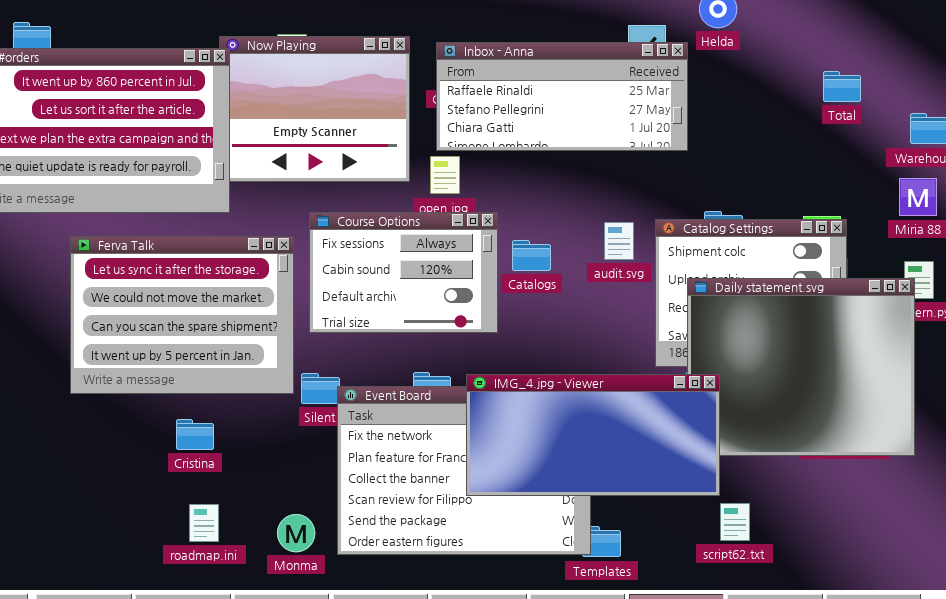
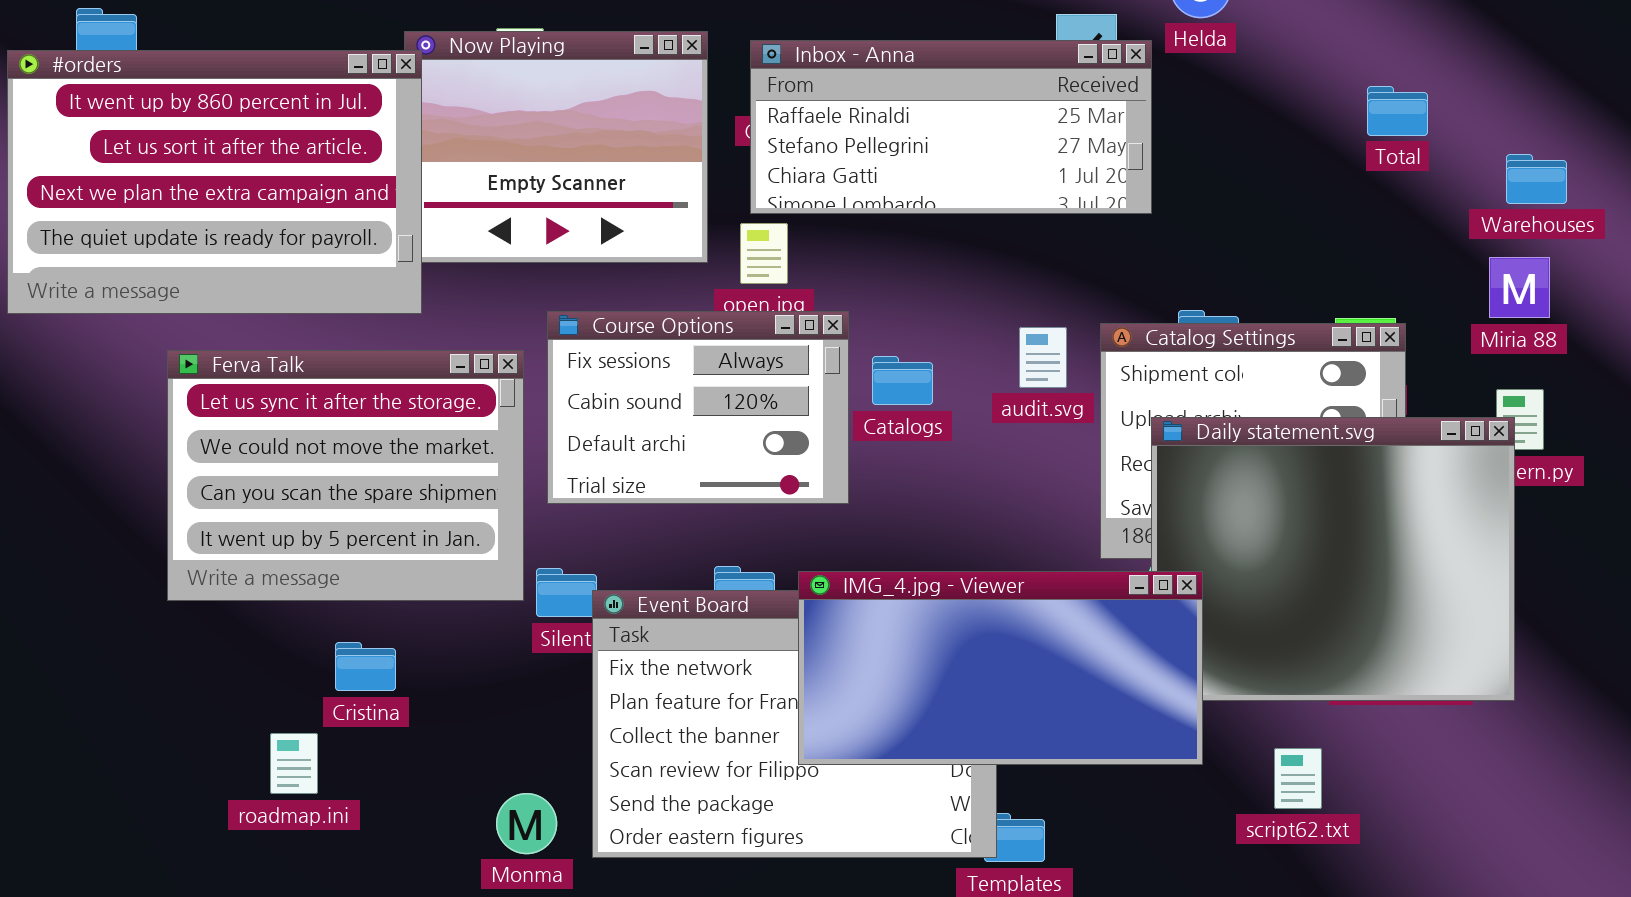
script62.txt: [720,503,750,541] -> [1274,748,1322,809], moved
roadmap.ini: [189,504,219,542] -> [270,733,318,794], moved

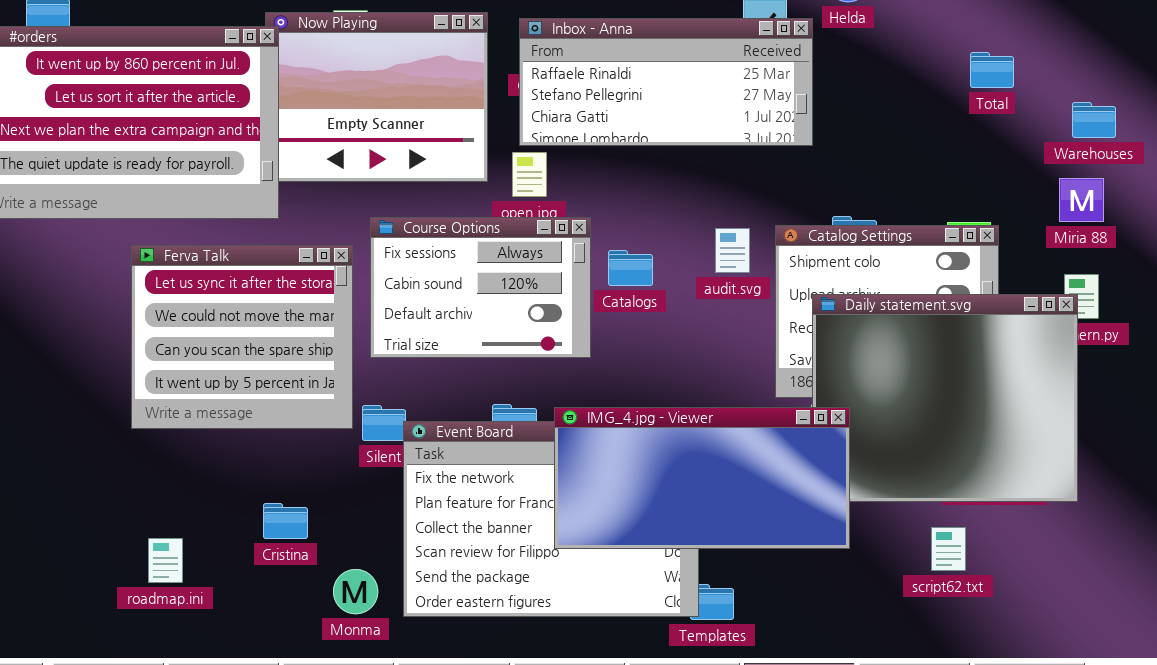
Ferva Talk: [167,350,524,601] -> [131,245,353,429], resized
Cristina: [335,642,396,691] -> [263,503,308,539], moved
roadmap.ini: [270,733,318,794] -> [148,538,183,583], moved
script62.txt: [1274,748,1322,809] -> [931,527,966,571], moved

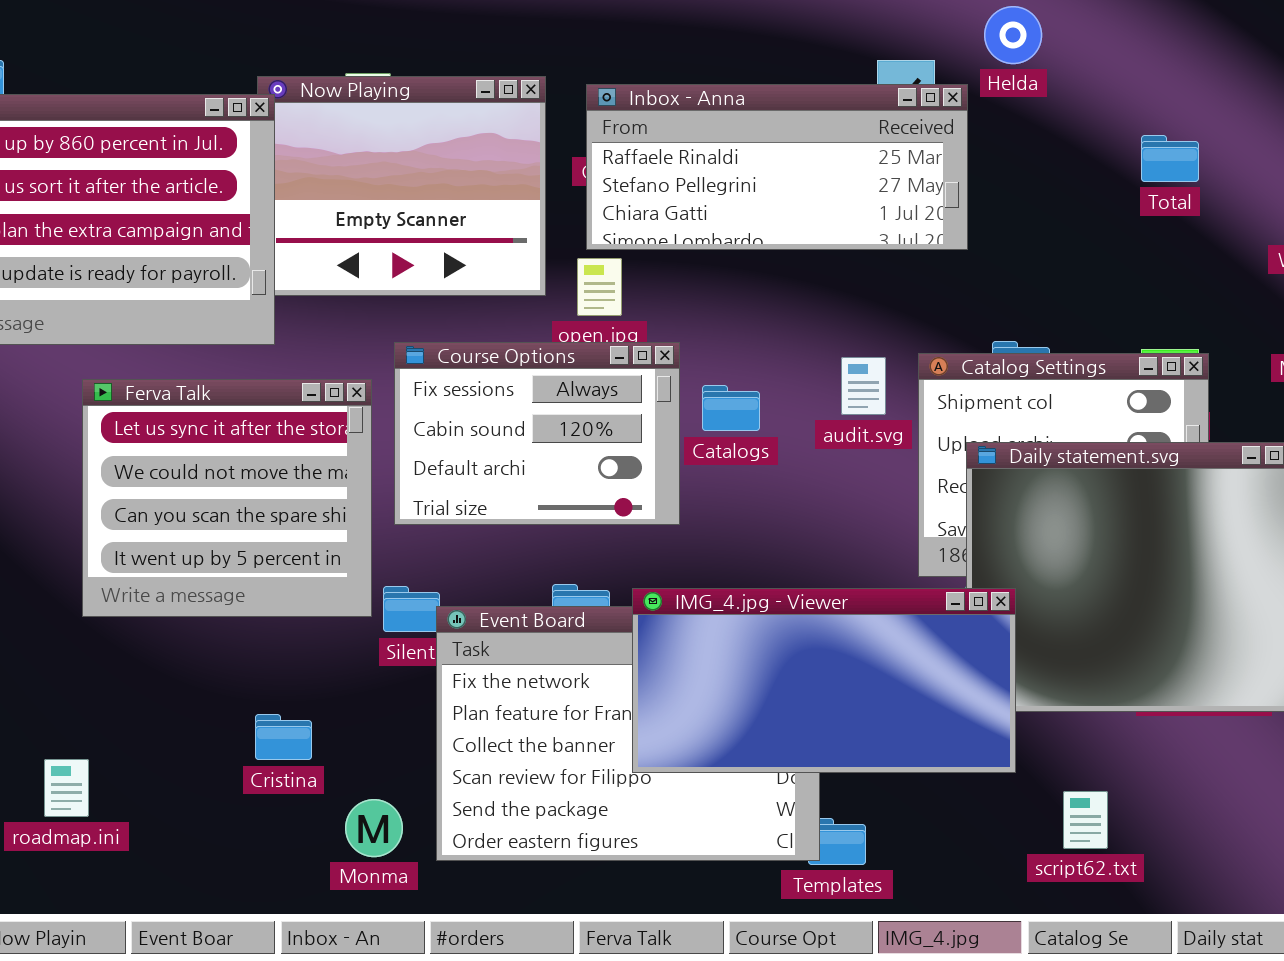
Total: [970,52,1014,88] -> [1141,135,1199,182], moved
script62.txt: [931,527,966,571] -> [1063,791,1108,849], moved
roadmap.ini: [148,538,183,583] -> [44,759,89,817], moved

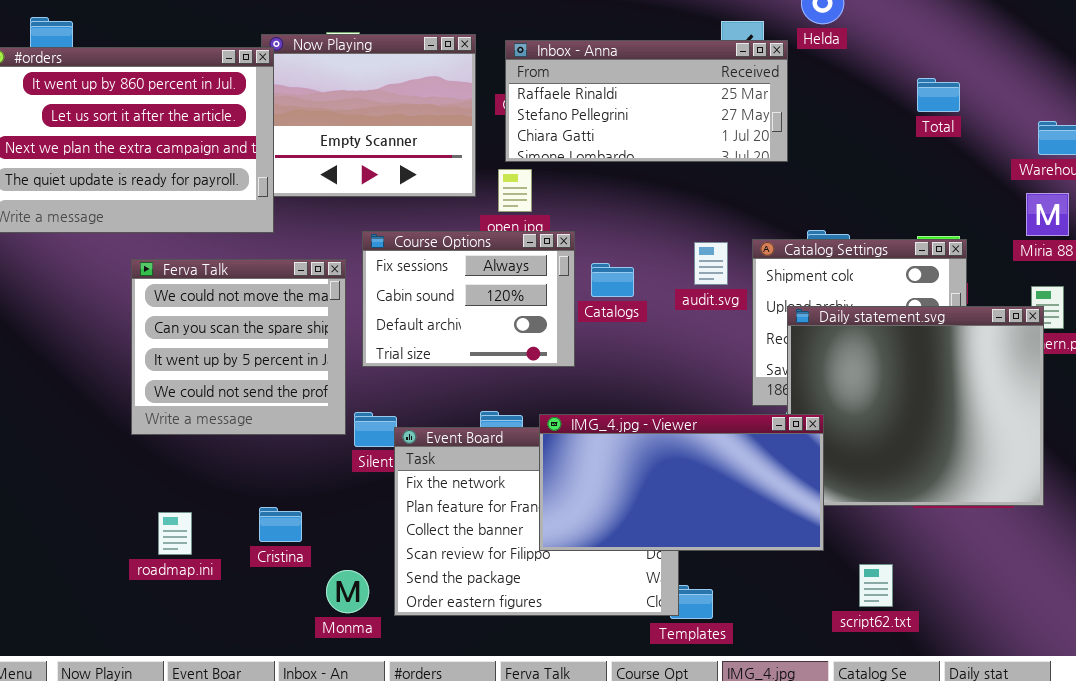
Ferva Talk: [82,379,372,617] -> [131,259,346,435], scrolled down 1 row
roadmap.ini: [44,759,89,817] -> [158,512,192,555], moved

